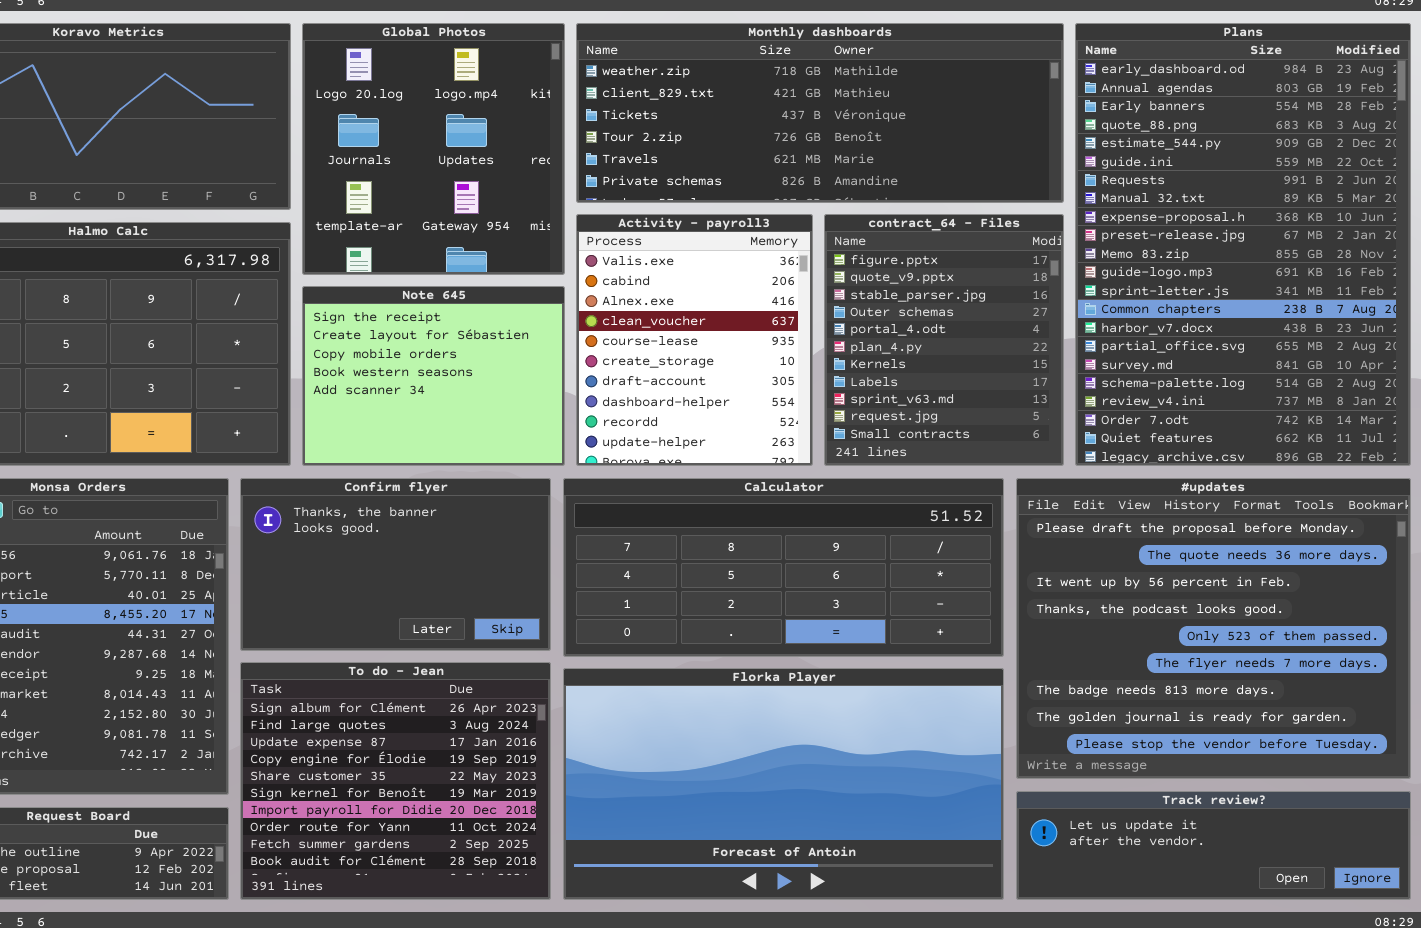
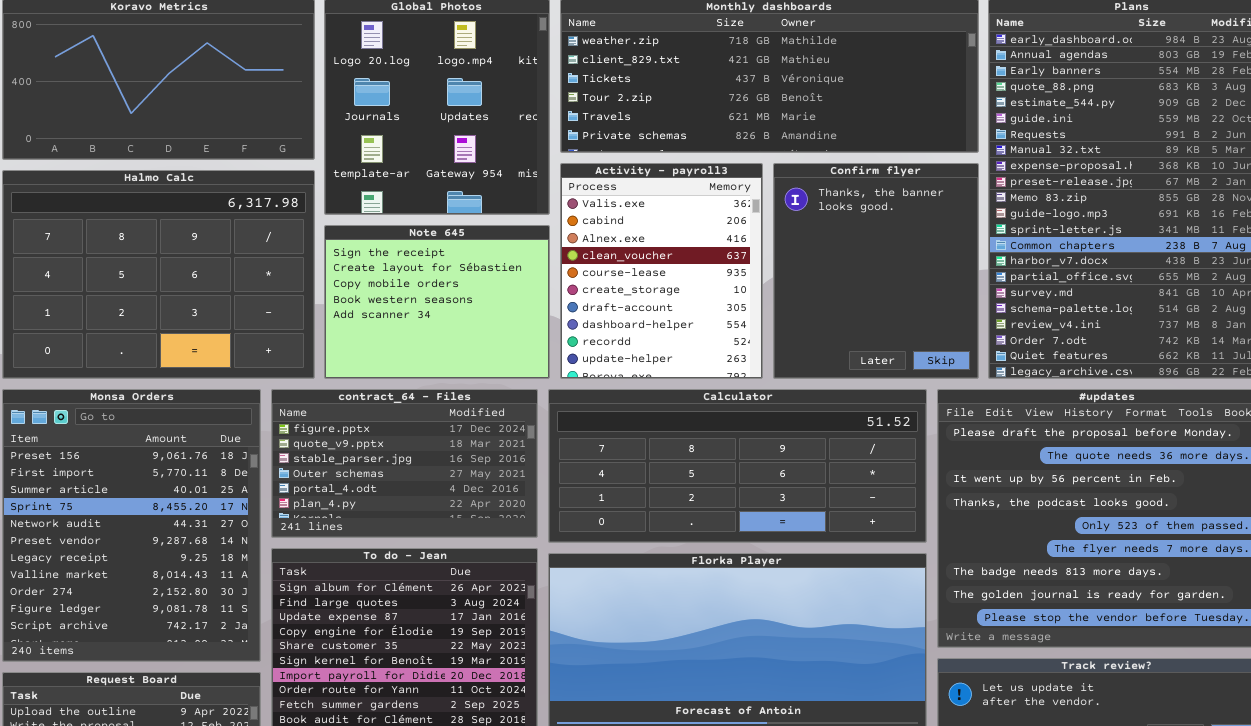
contract_64 - Files: [824,214,1064,466] -> [271,389,538,538], moved, resized
Confirm flyer: [240,478,551,651] -> [773,163,979,379], moved, resized

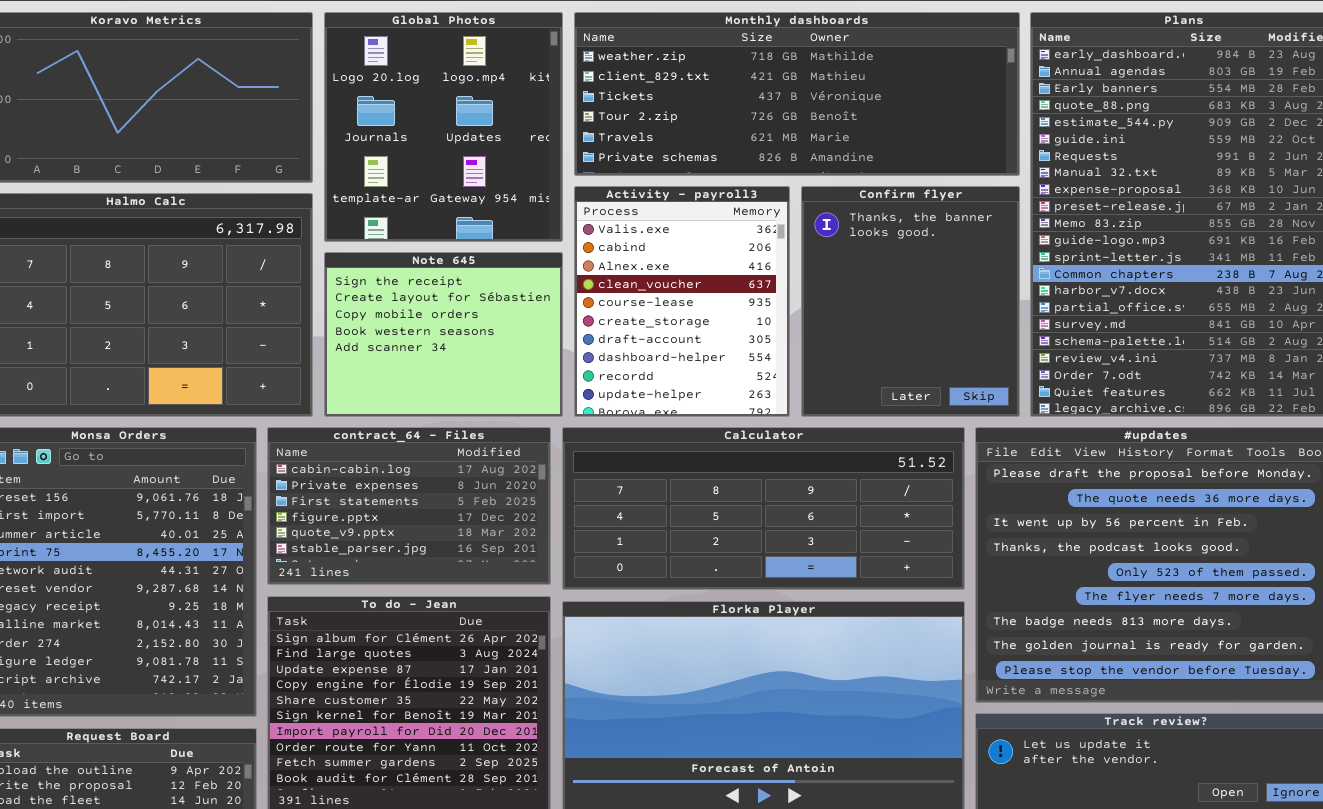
contract_64 - Files: [271,389,538,538] -> [267,427,551,585], scrolled up 3 rows

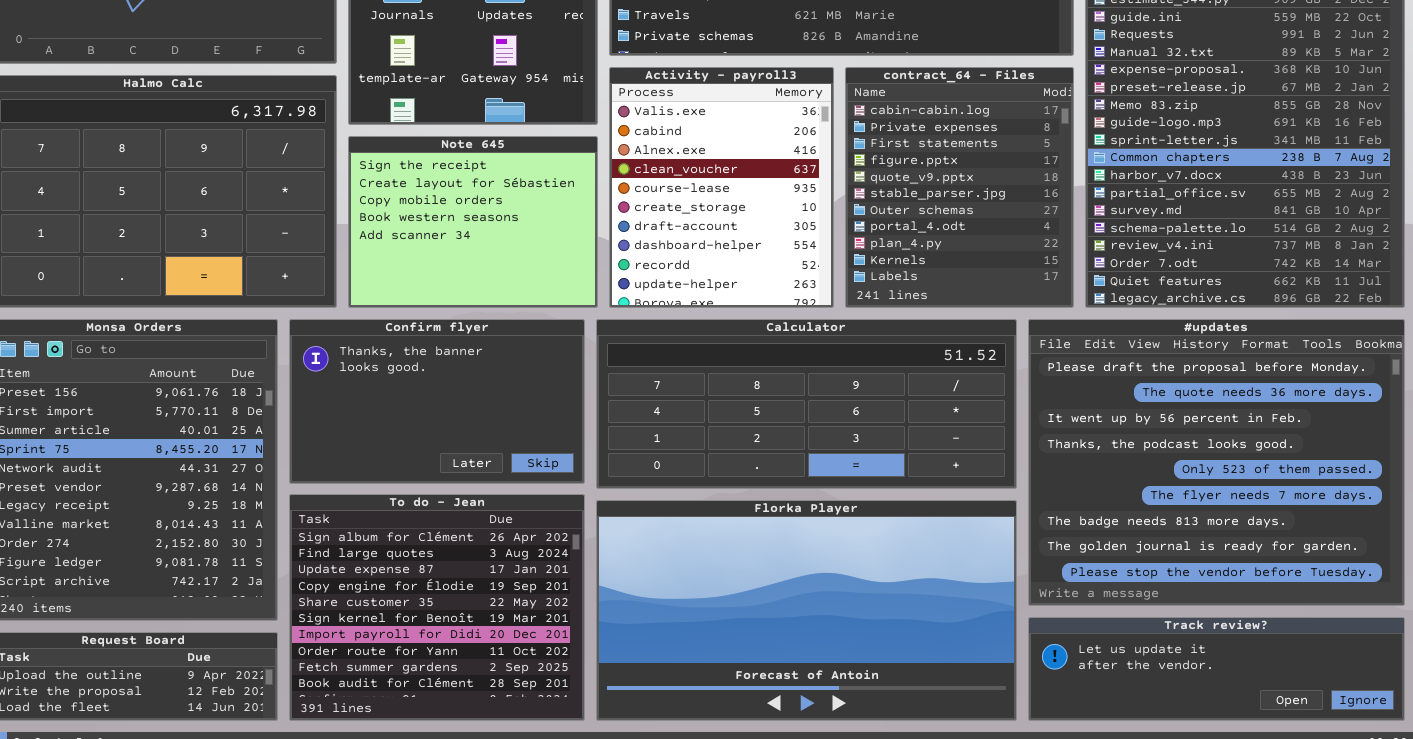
Confirm flyer: [801,186,1020,417] -> [289,319,585,484], moved, resized
contract_64 - Files: [267,427,551,585] -> [845,67,1074,308], moved, resized

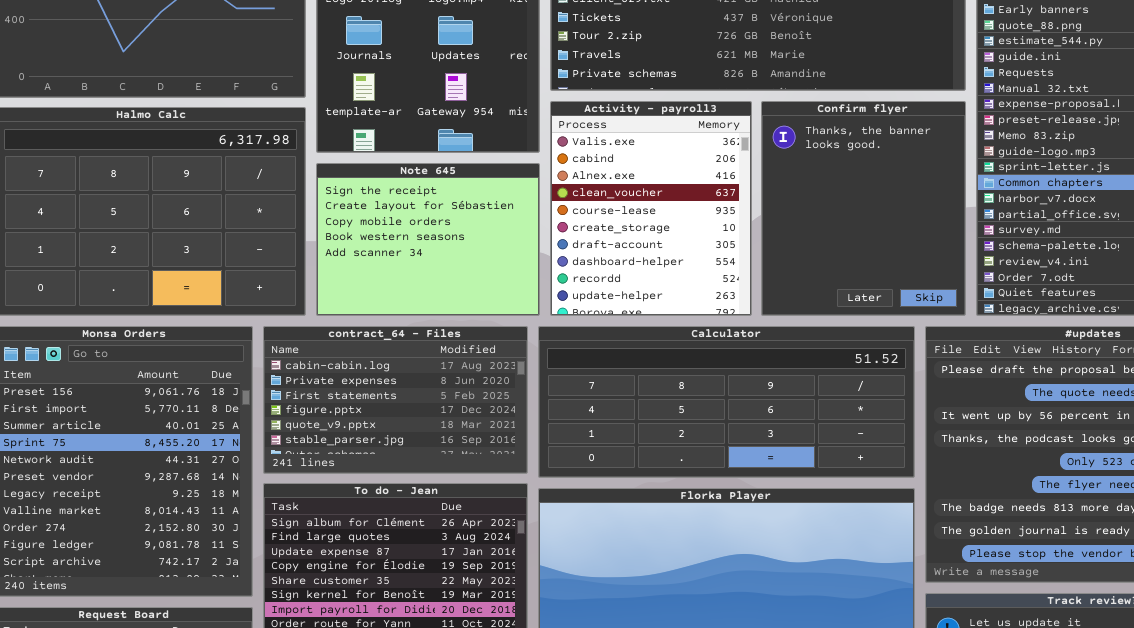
contract_64 - Files: [845,67,1074,308] -> [263,326,528,474], moved, resized
Confirm flyer: [289,319,585,484] -> [761,101,966,316], moved, resized

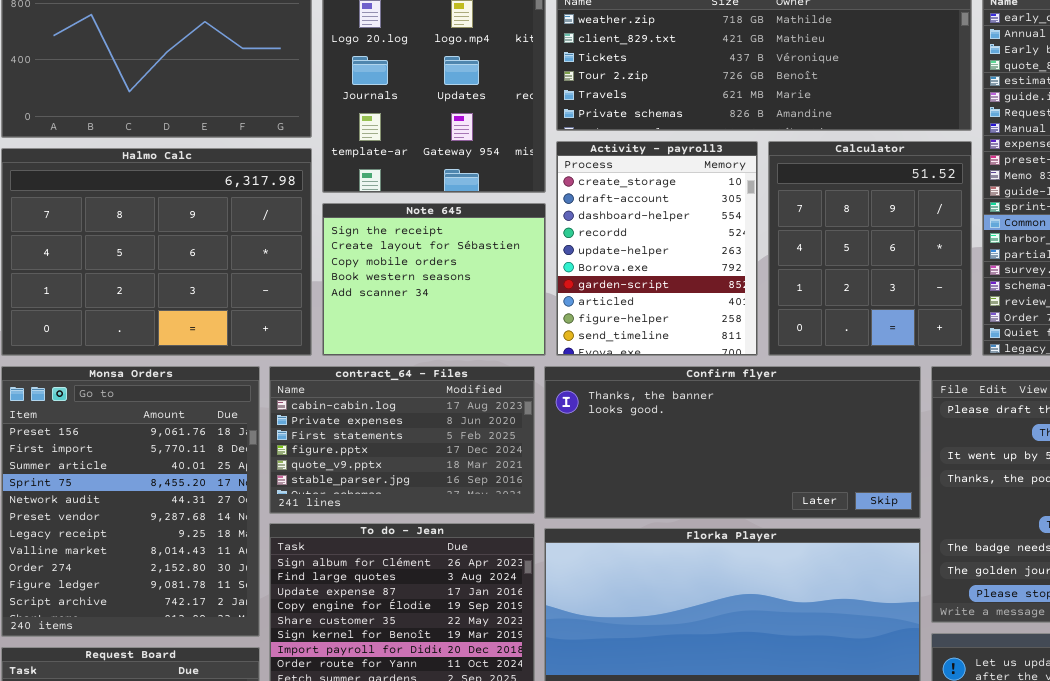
Activity - payroll3: [550,101,752,316] -> [556,141,758,356], scrolled down 5 rows
Confirm flyer: [761,101,966,316] -> [544,366,921,519], moved, resized
Calculator: [538,326,915,478] -> [768,141,972,356], moved, resized

